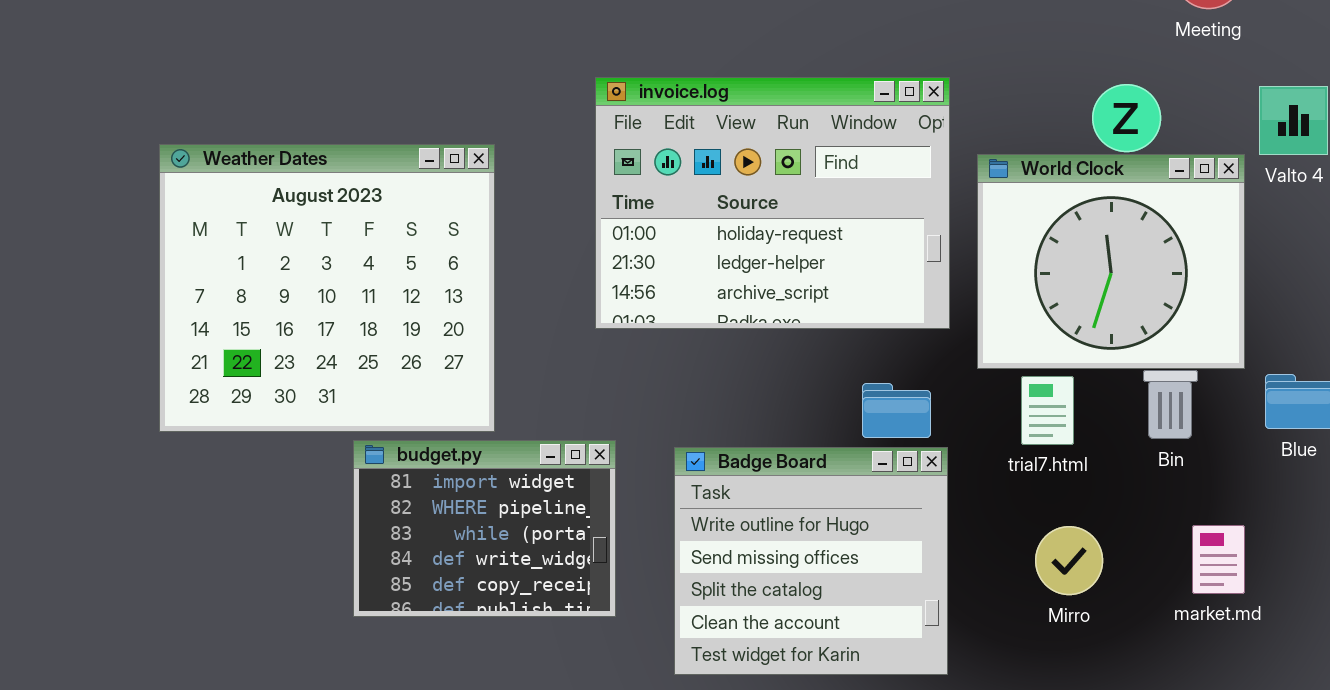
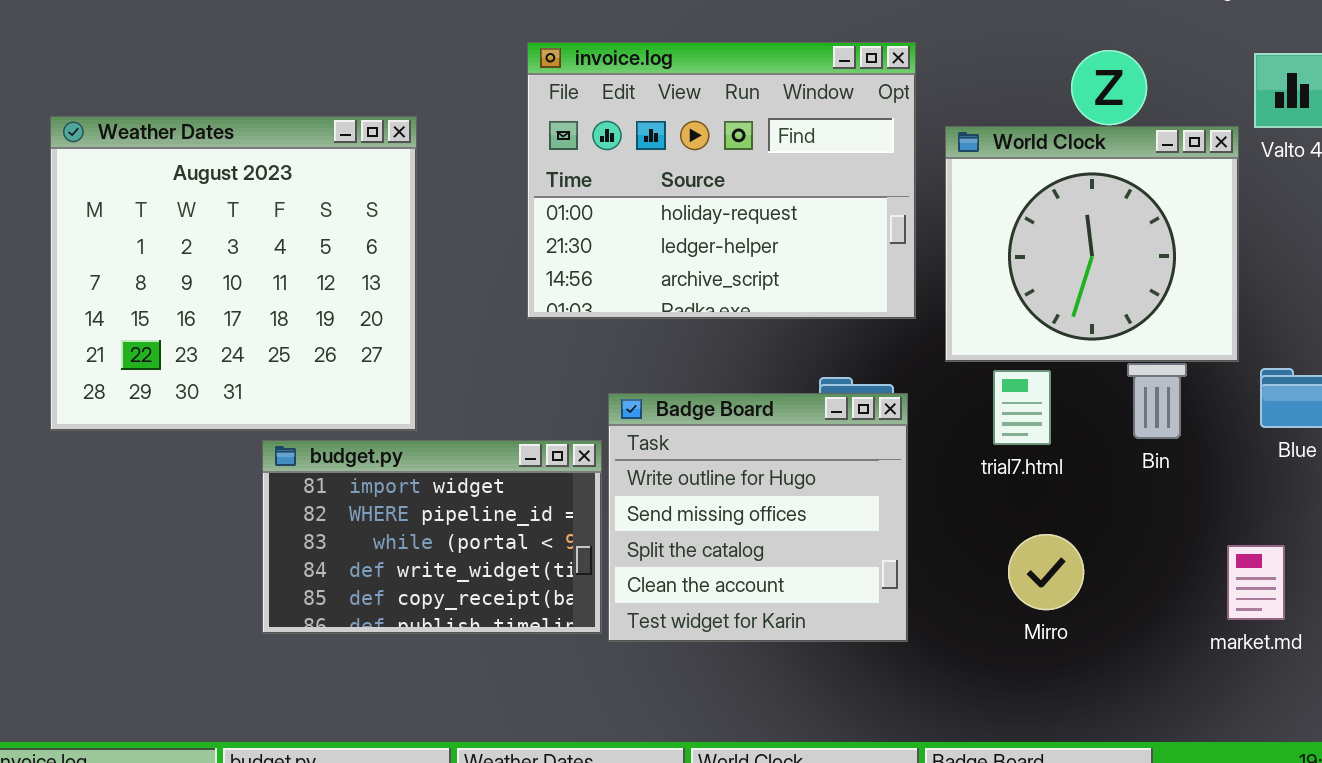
budget.py: [353,440,616,617] -> [262,440,602,634], resized
Badge Board: [674,447,948,675] -> [608,393,908,642], moved
market.md: [1192,525,1245,594] -> [1227,545,1285,620], moved

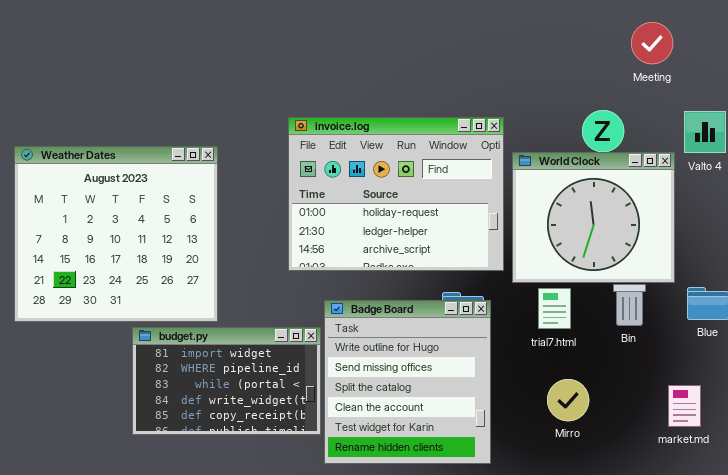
invoice.log: [527,42,916,319] -> [288,117,504,271], moved
Badge Board: [608,393,908,642] -> [324,300,491,464], resized

